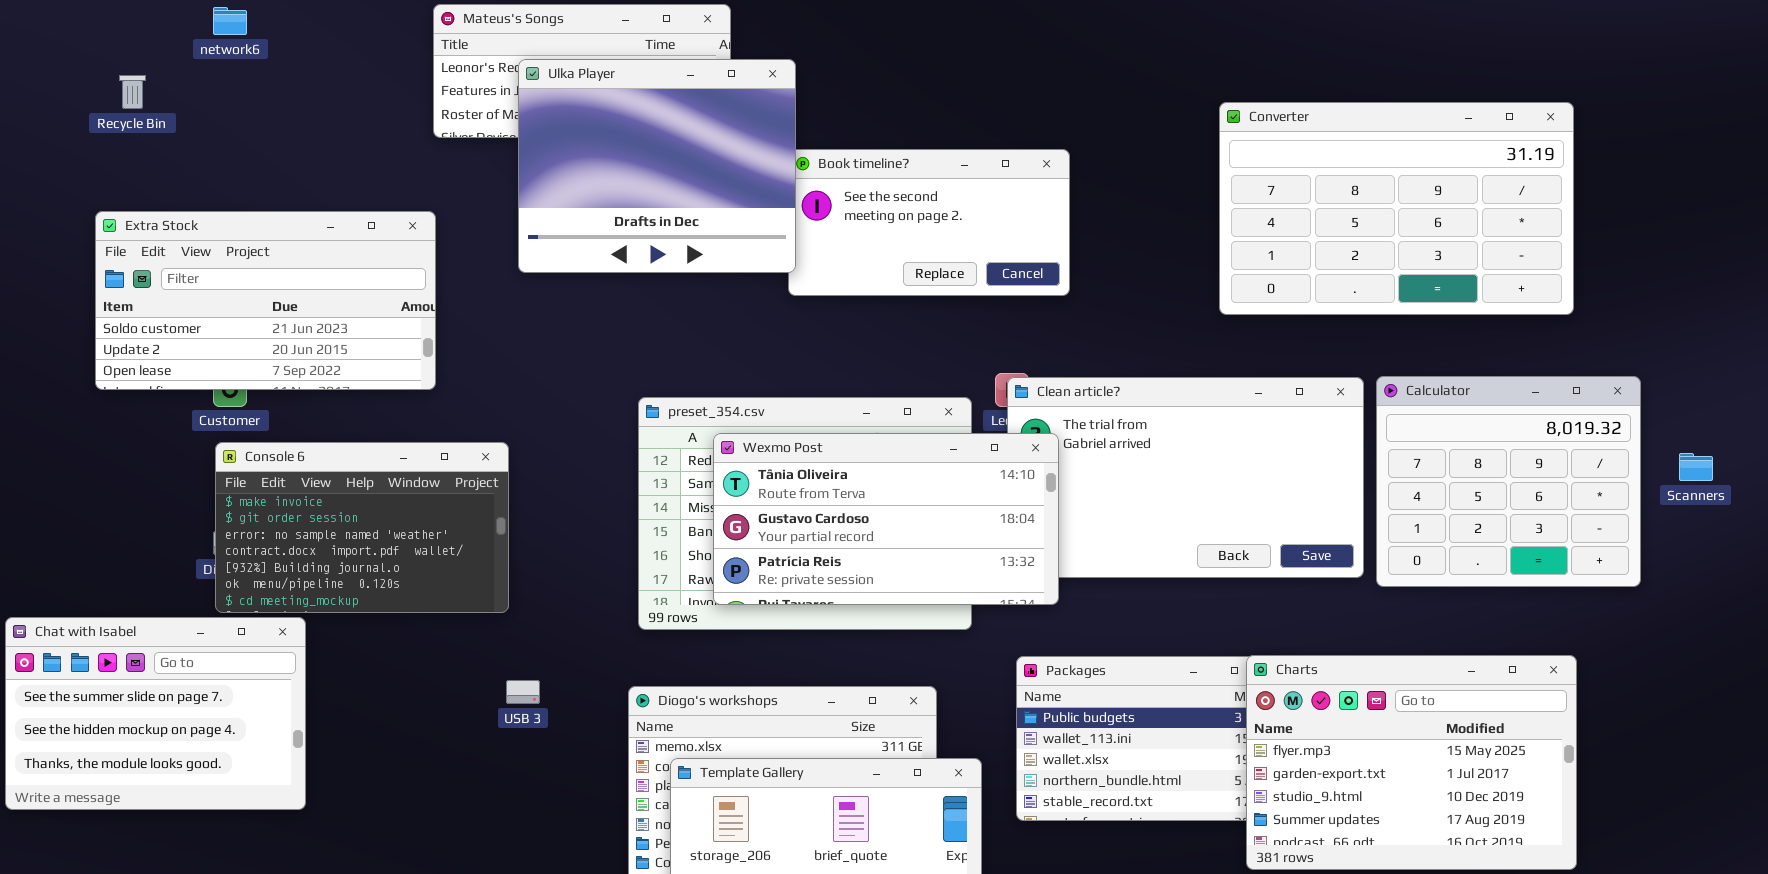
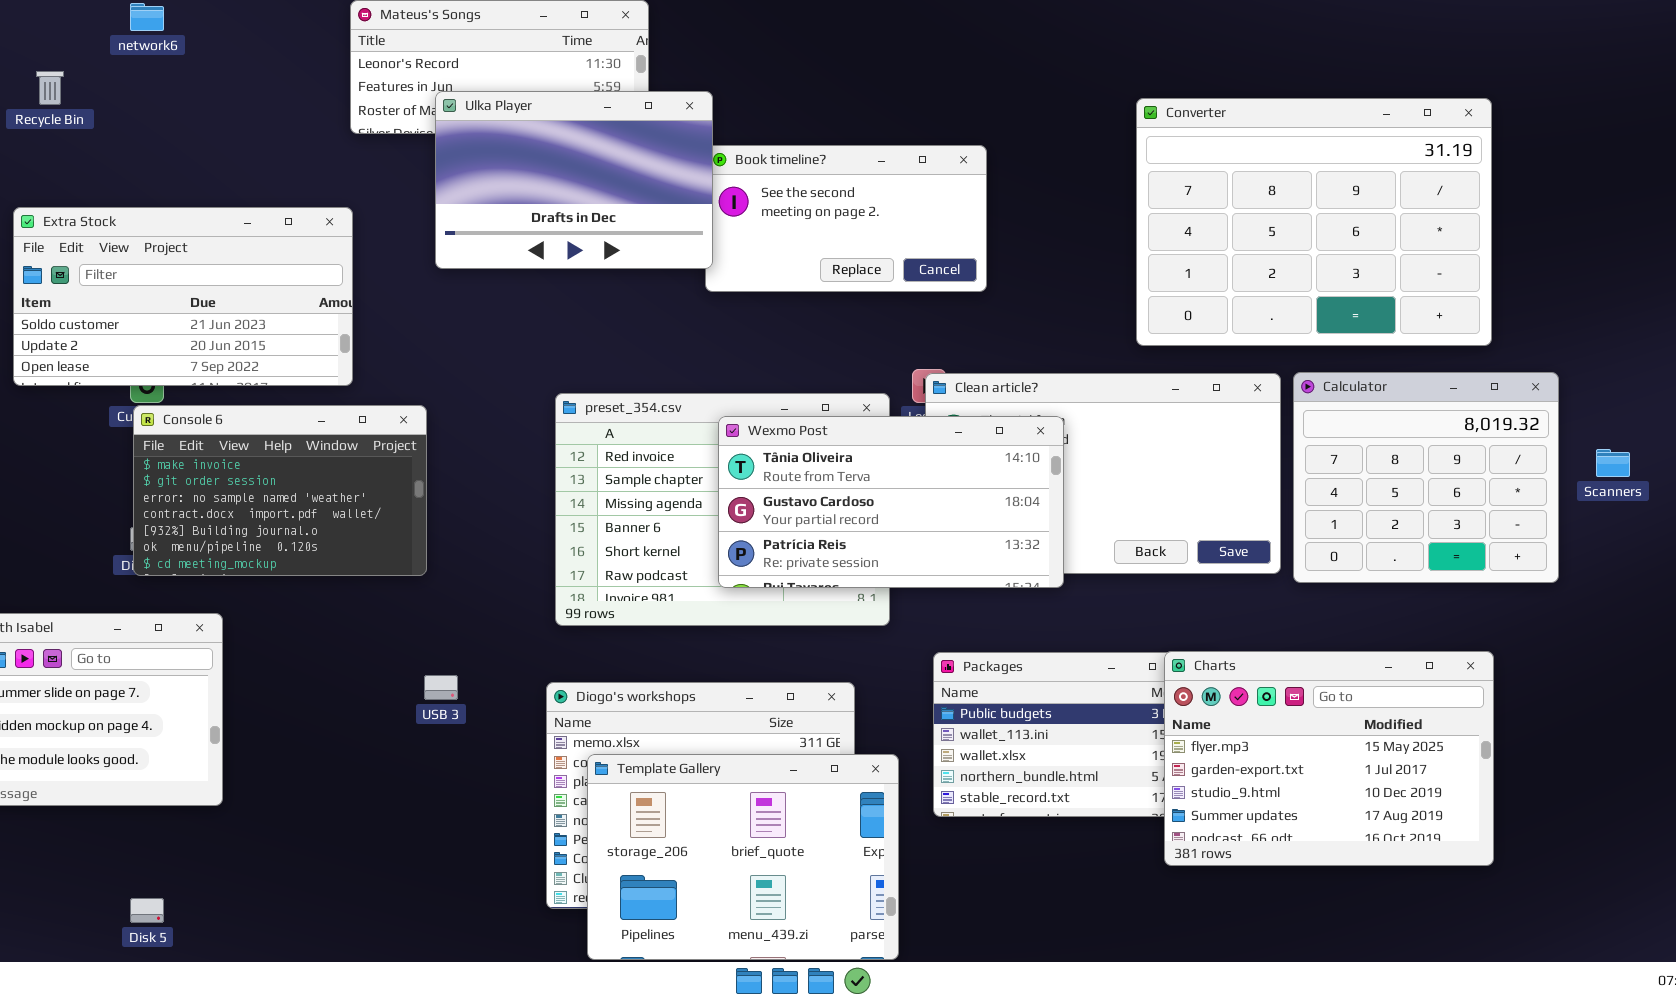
Ulka Player: [518,59,796,273] -> [435,91,713,269], resized
Converter: [1219,102,1574,315] -> [1136,98,1492,346], resized
Wexmo Post: [713,433,1059,605] -> [718,416,1064,588], moved
Console 6: [215,442,509,613] -> [133,405,427,576], moved

